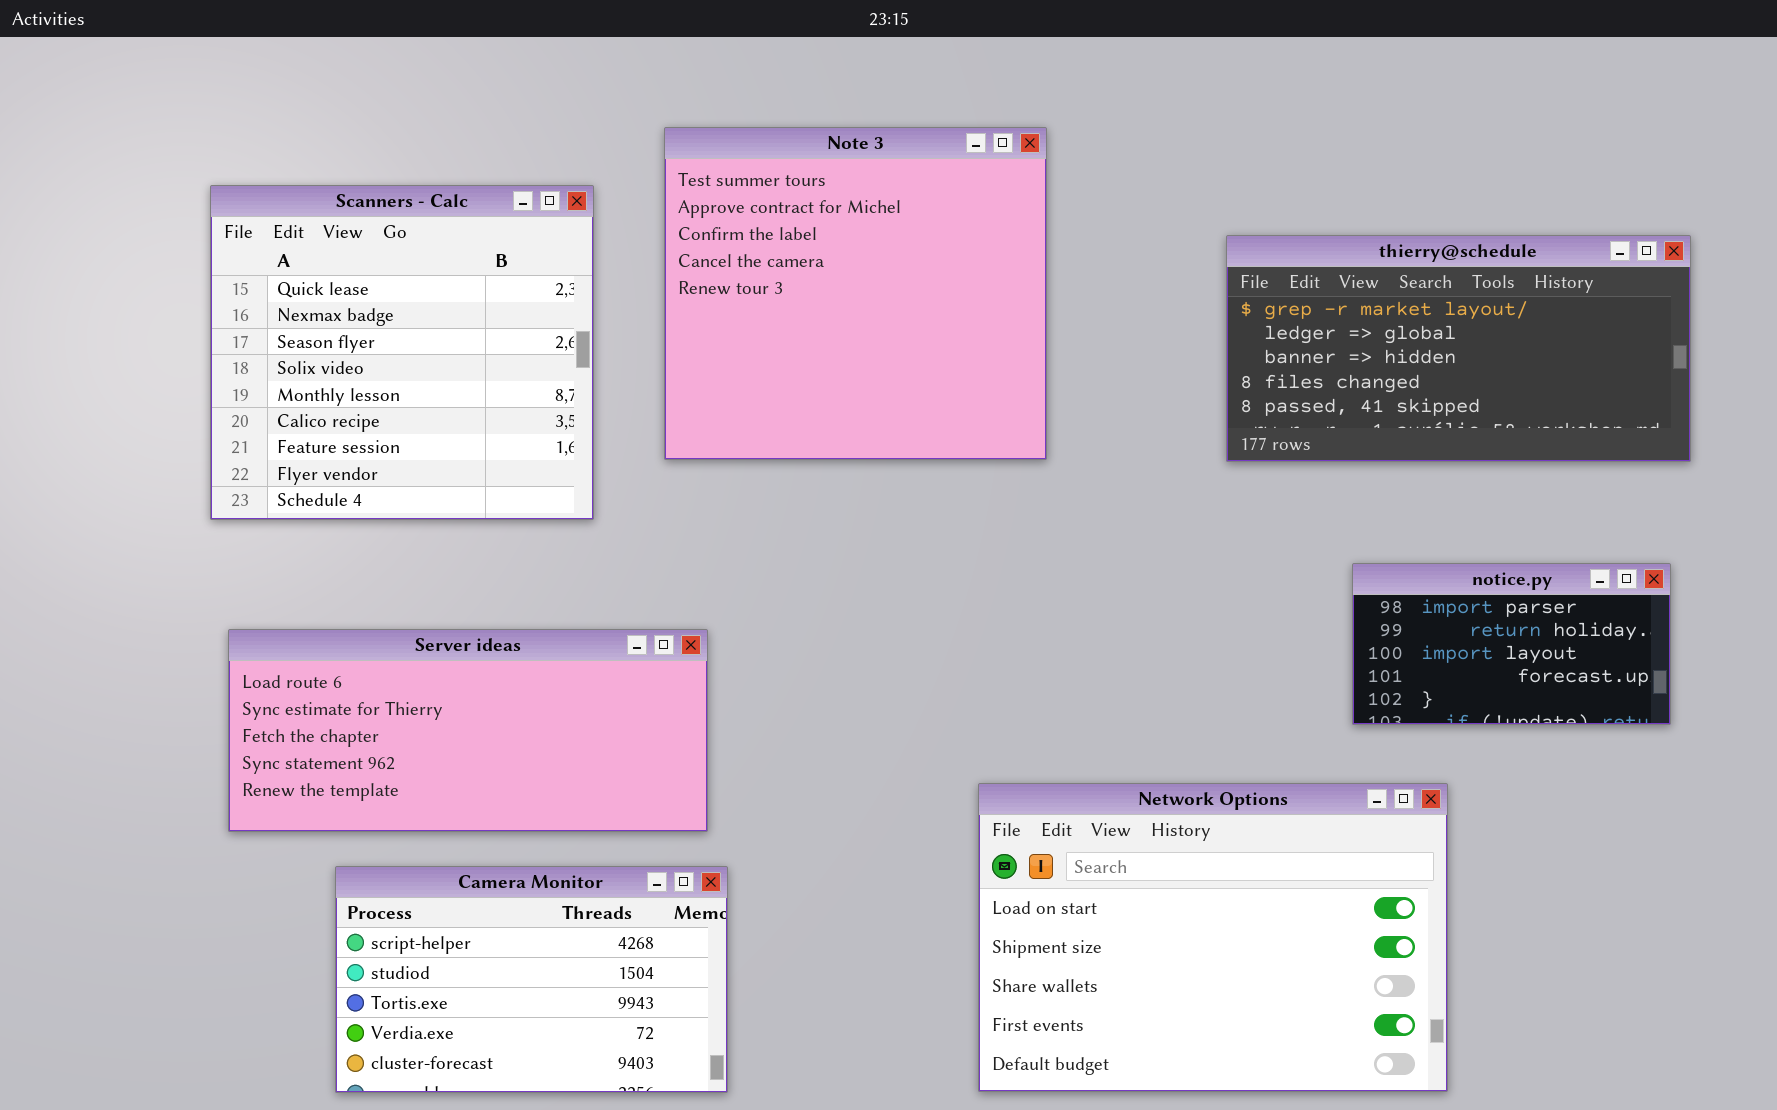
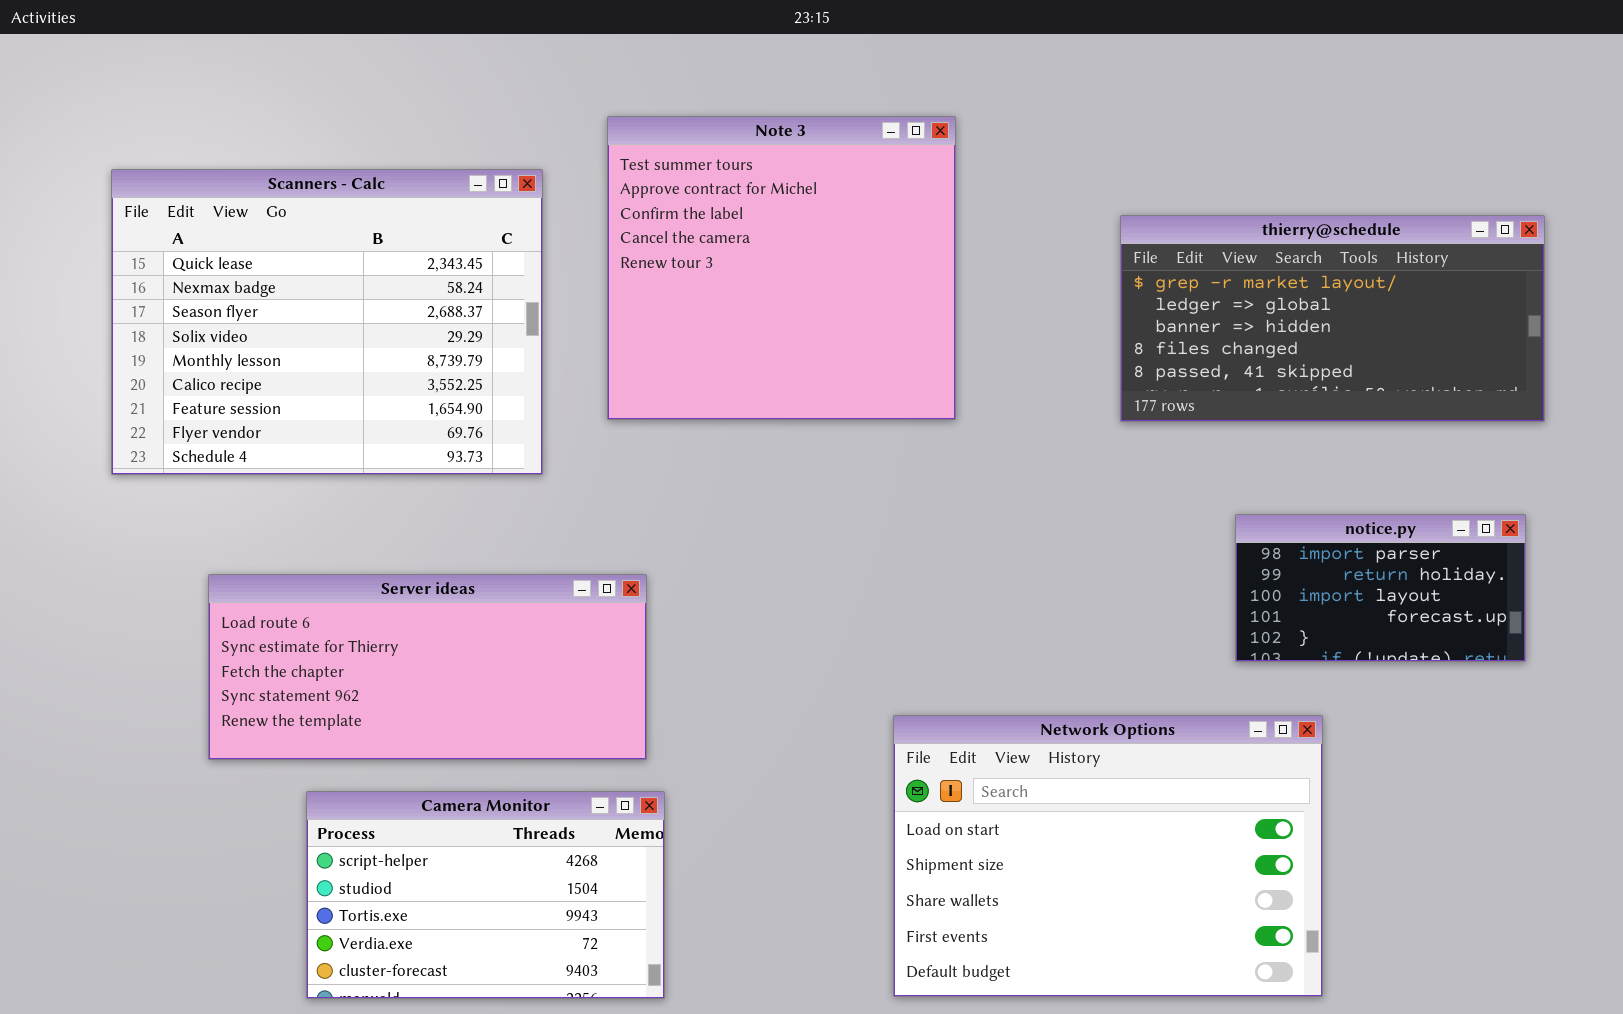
Scanners - Calc: [210,185,594,520] -> [111,169,543,475], resized

